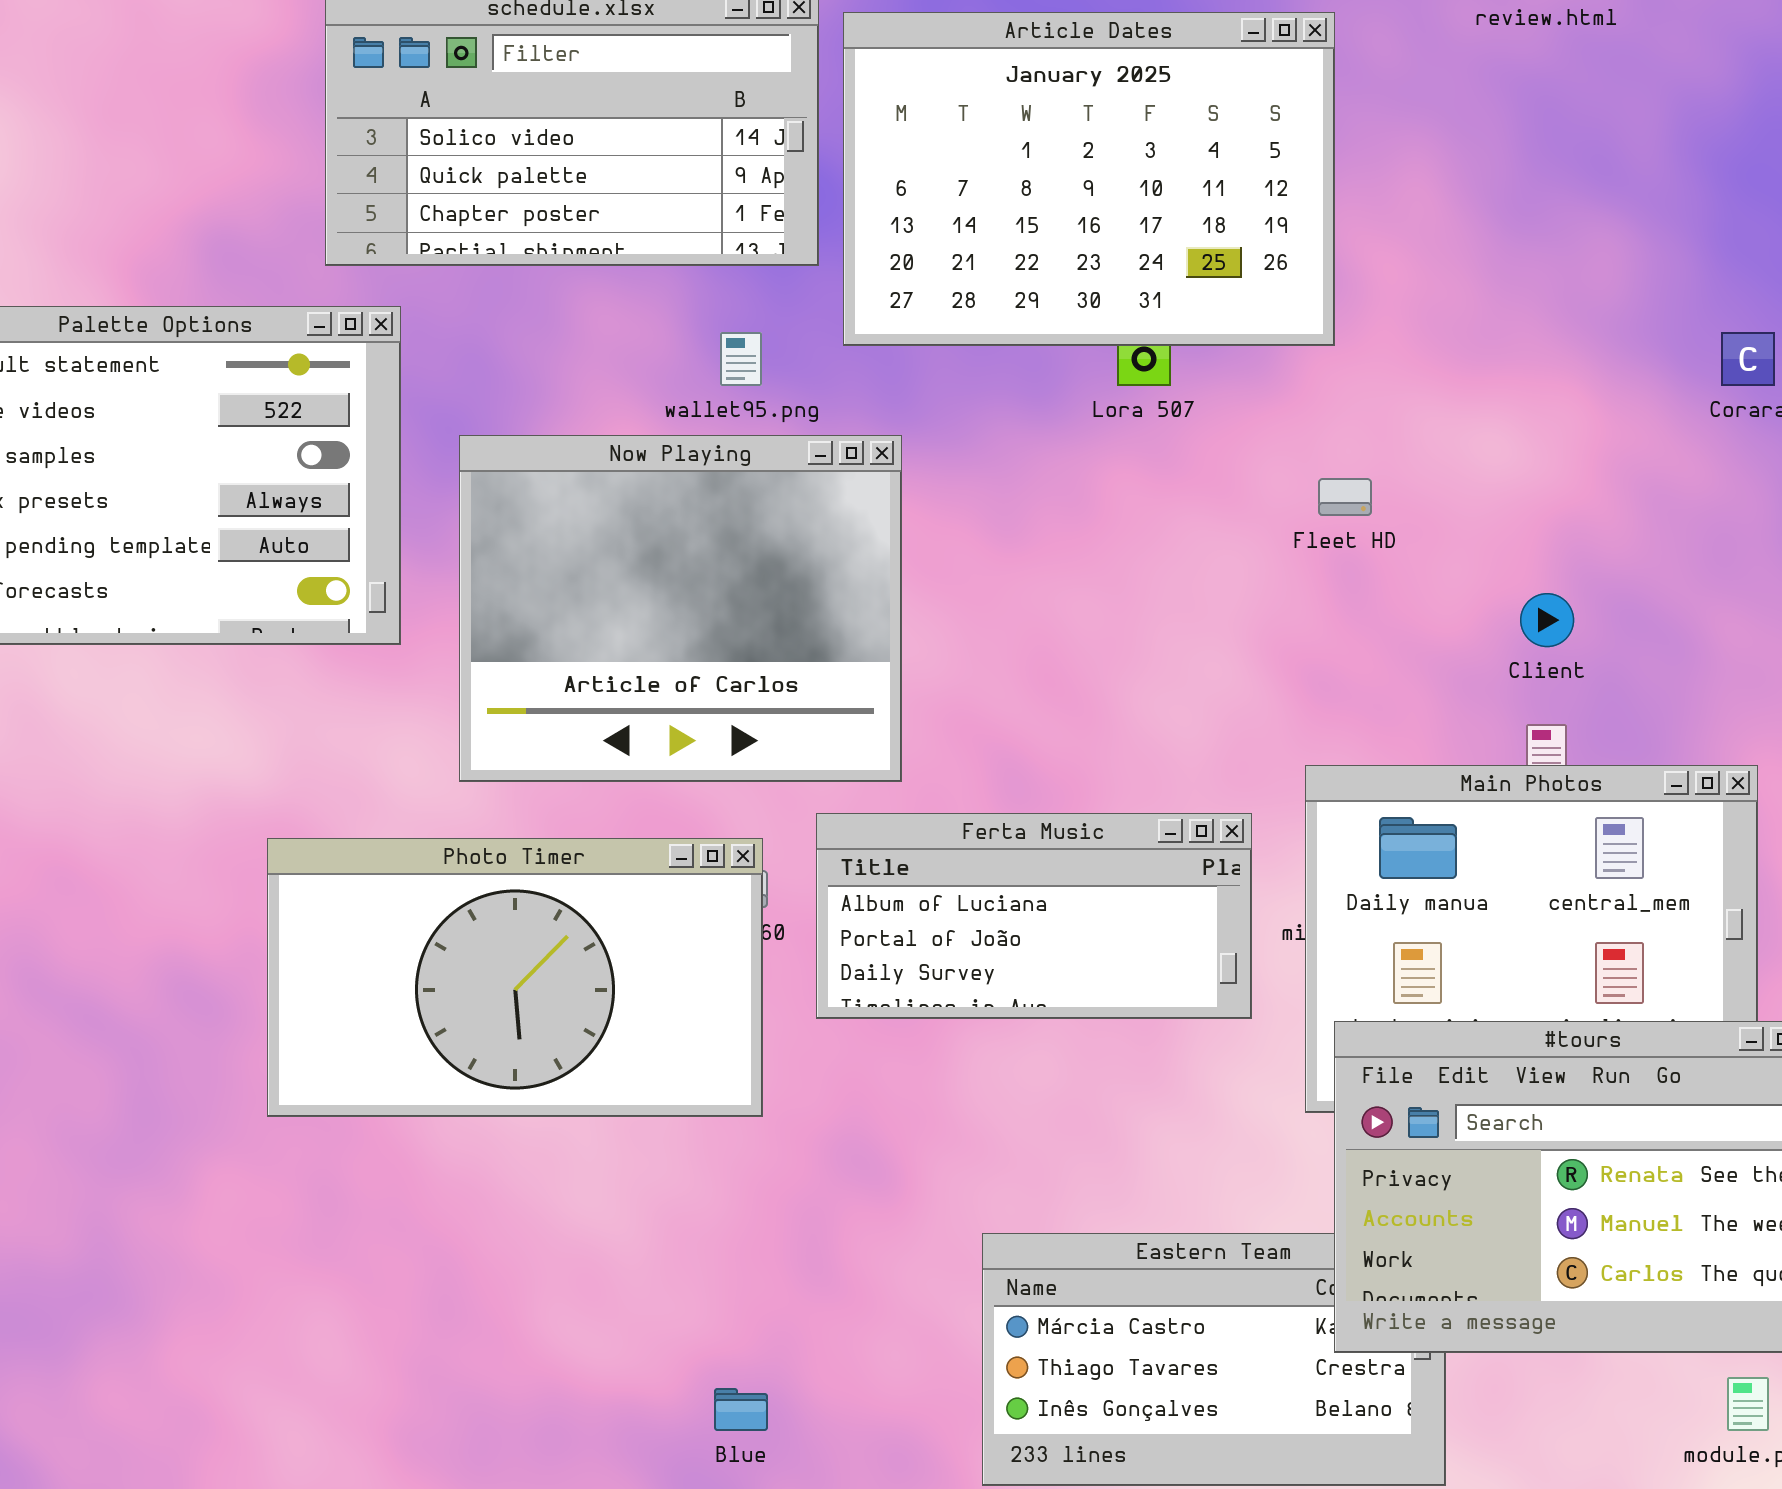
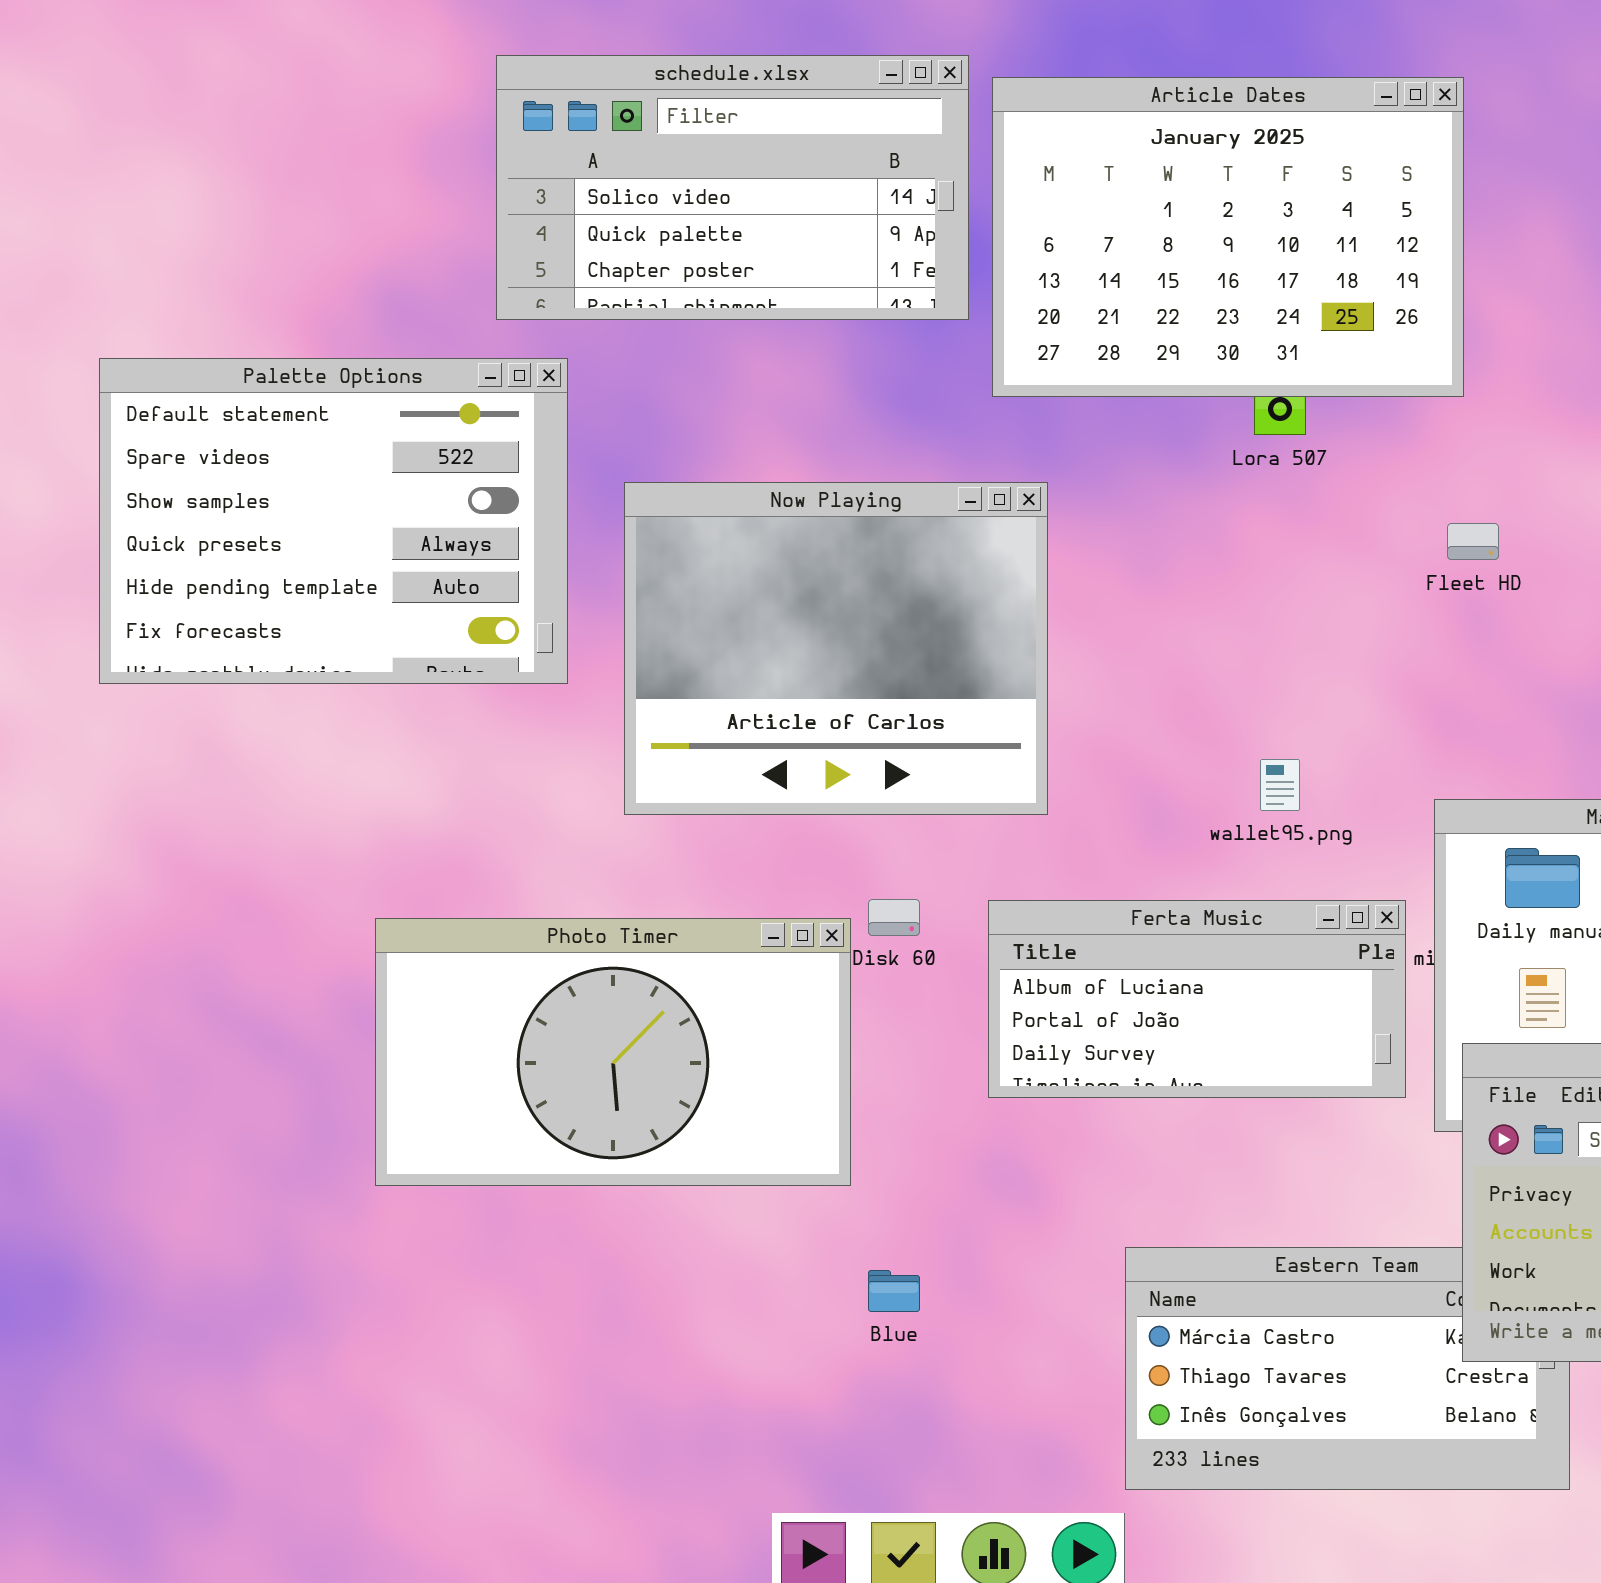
wallet95.png: [720,332,762,386] -> [1260,759,1300,811], moved
Ferta Music: [816,813,1252,1019] -> [988,900,1406,1098], moved
Photo Timer: [267,838,763,1117] -> [375,918,851,1186], moved
Blue: [714,1388,768,1431] -> [868,1270,920,1312], moved

